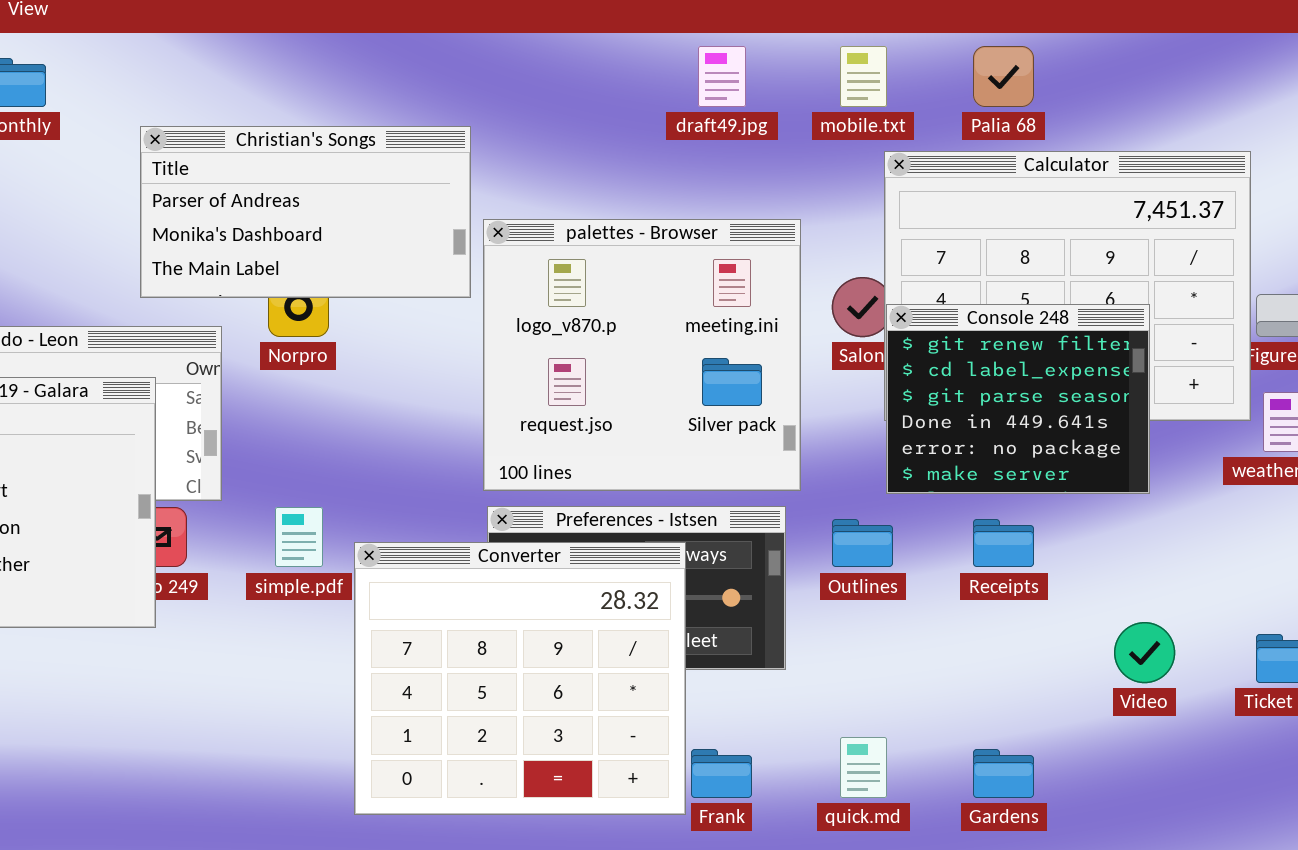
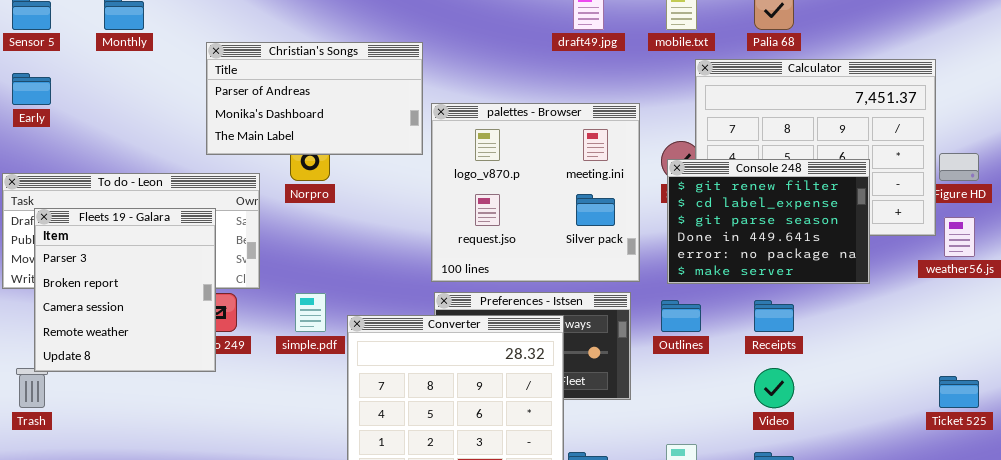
Console 248: [886,304,1150,494] -> [667,159,870,284], resized
Video: [1114,622,1175,683] -> [754,368,794,408], moved

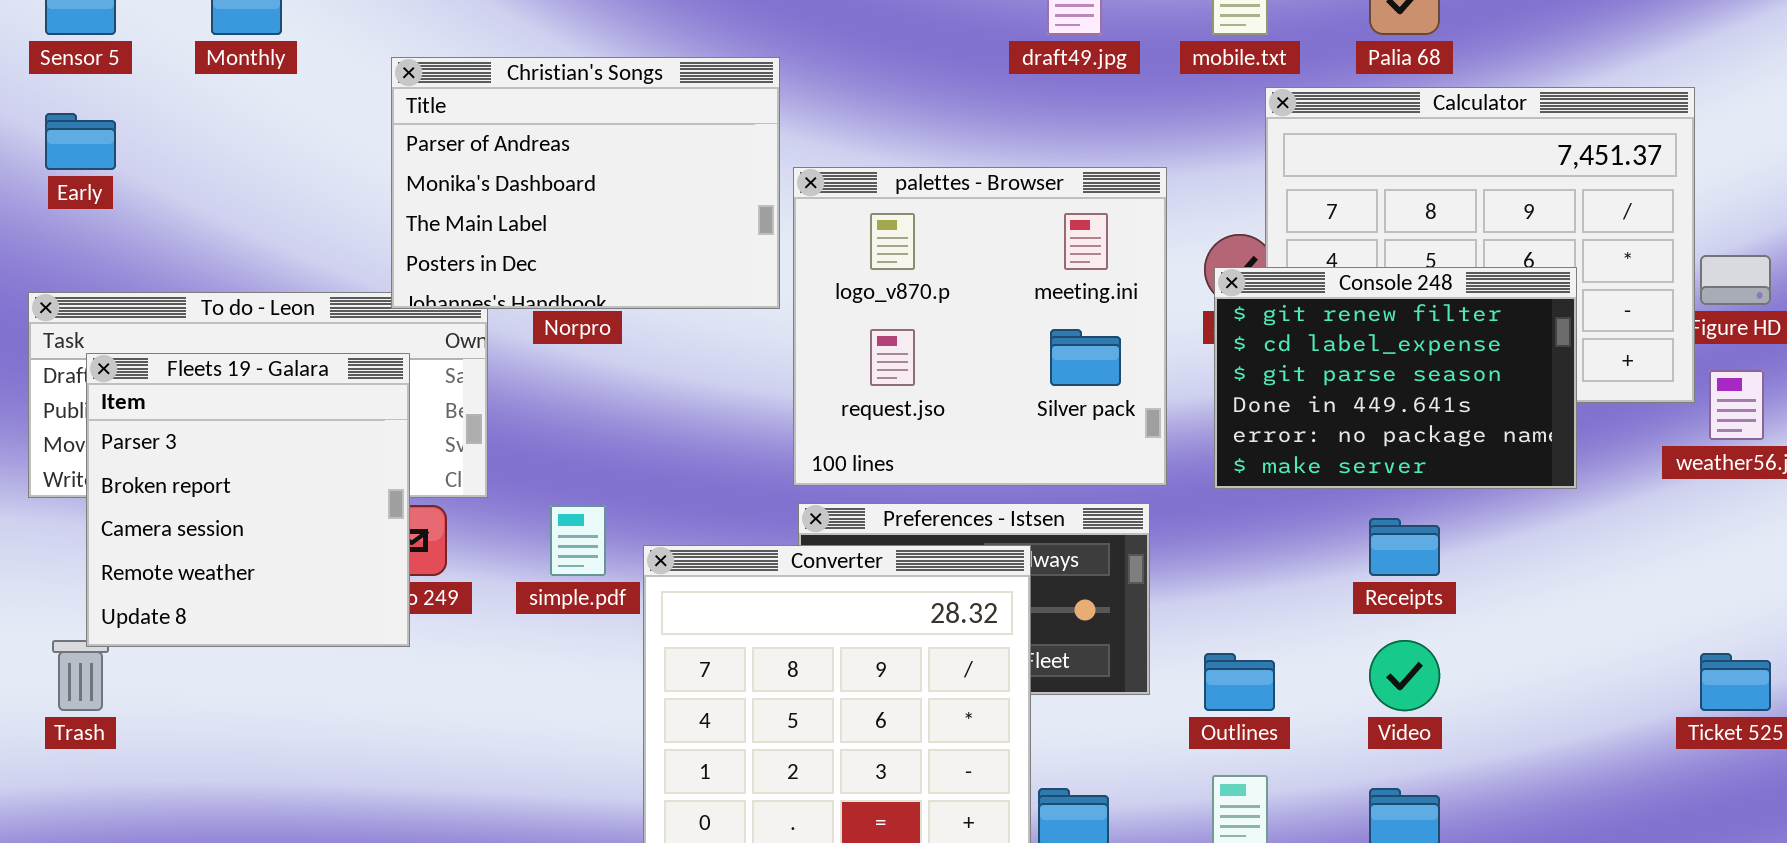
Christian's Songs: [206,42,423,155] -> [391,57,780,309], resized
Outlines: [661,300,701,332] -> [1204,653,1275,711], moved

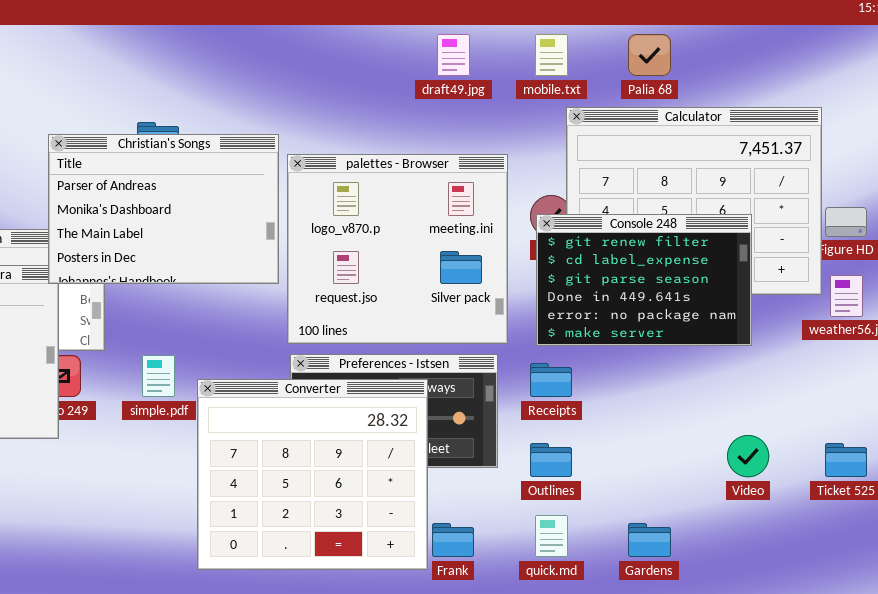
Christian's Songs: [391,57,780,309] -> [48,134,279,284], moved
Receipts: [1369,518,1440,576] -> [530,363,572,397], moved
Video: [1369,640,1440,711] -> [727,435,769,477], moved

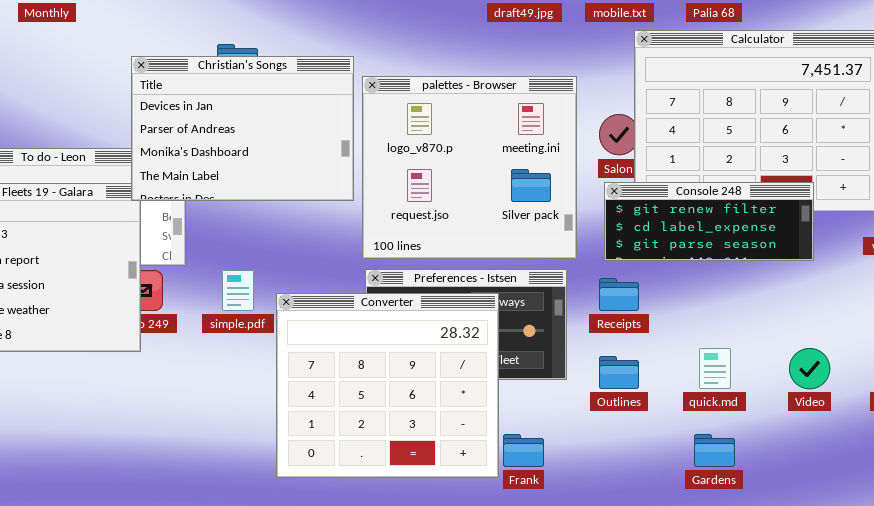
Christian's Songs: [48,134,279,284] -> [131,56,354,201], scrolled up 1 row
Console 248: [536,214,752,346] -> [604,182,814,261], resized
quick.md: [535,515,568,557] -> [699,348,731,389], moved

